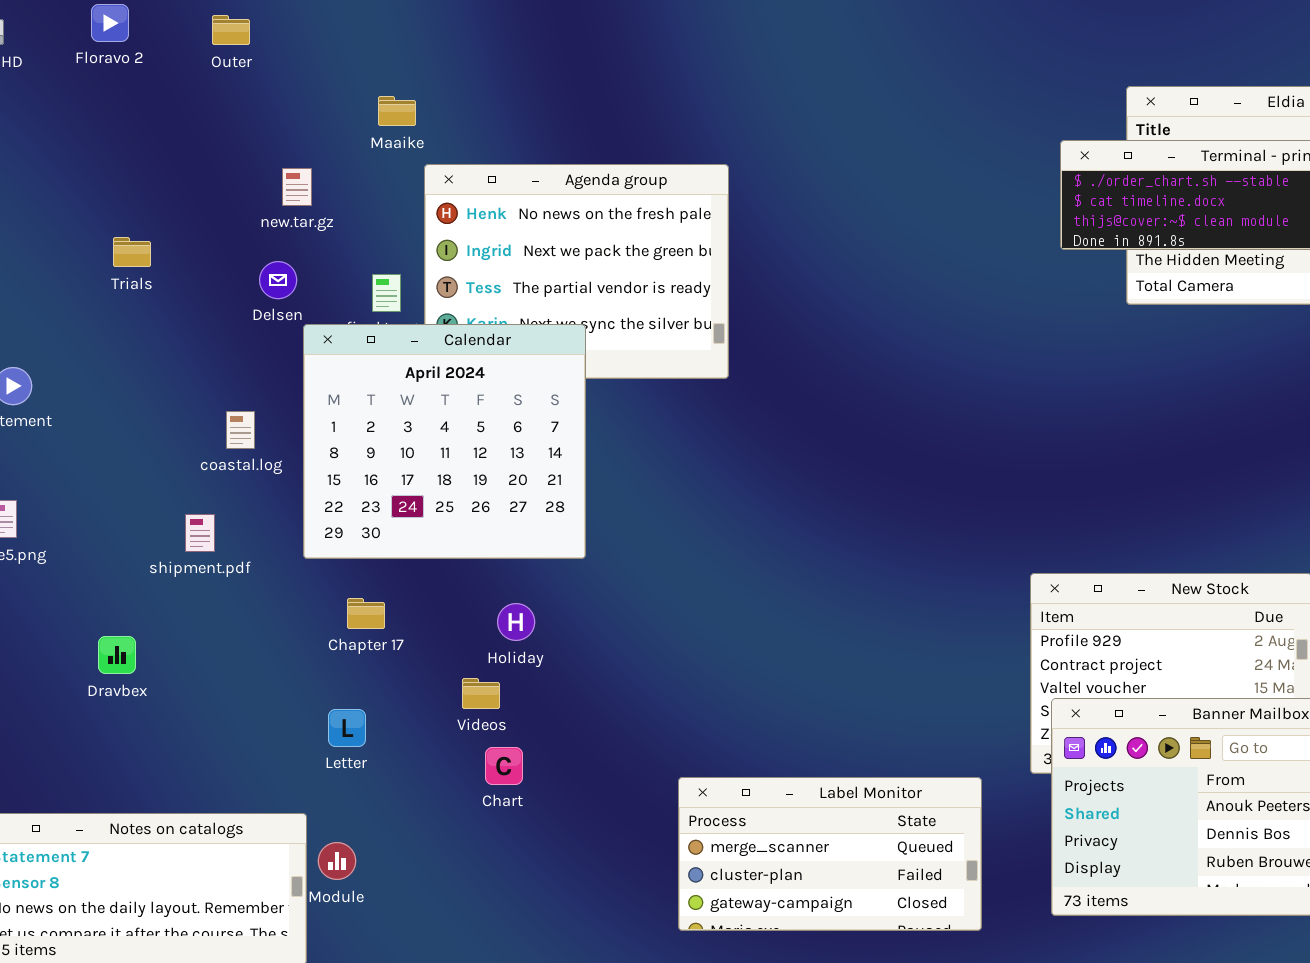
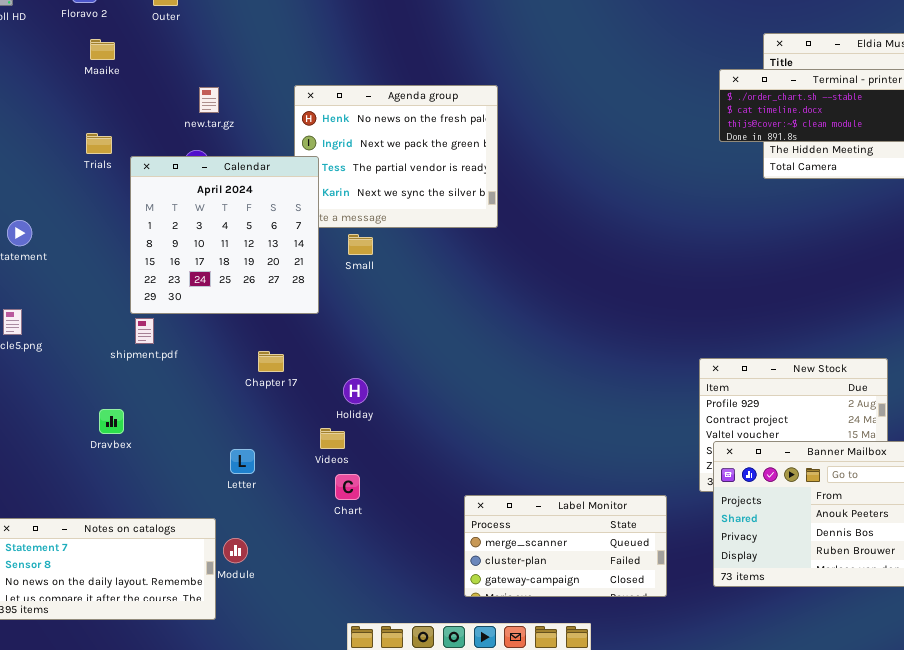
Maaike: [378,96,416,126] -> [90,39,115,60], moved
Calendar: [303,324,586,559] -> [130,156,319,314], moved
Chapter 17: [347,598,385,629] -> [258,351,284,372], moved
Dravbex: [98,636,136,674] -> [99,409,124,434], moved

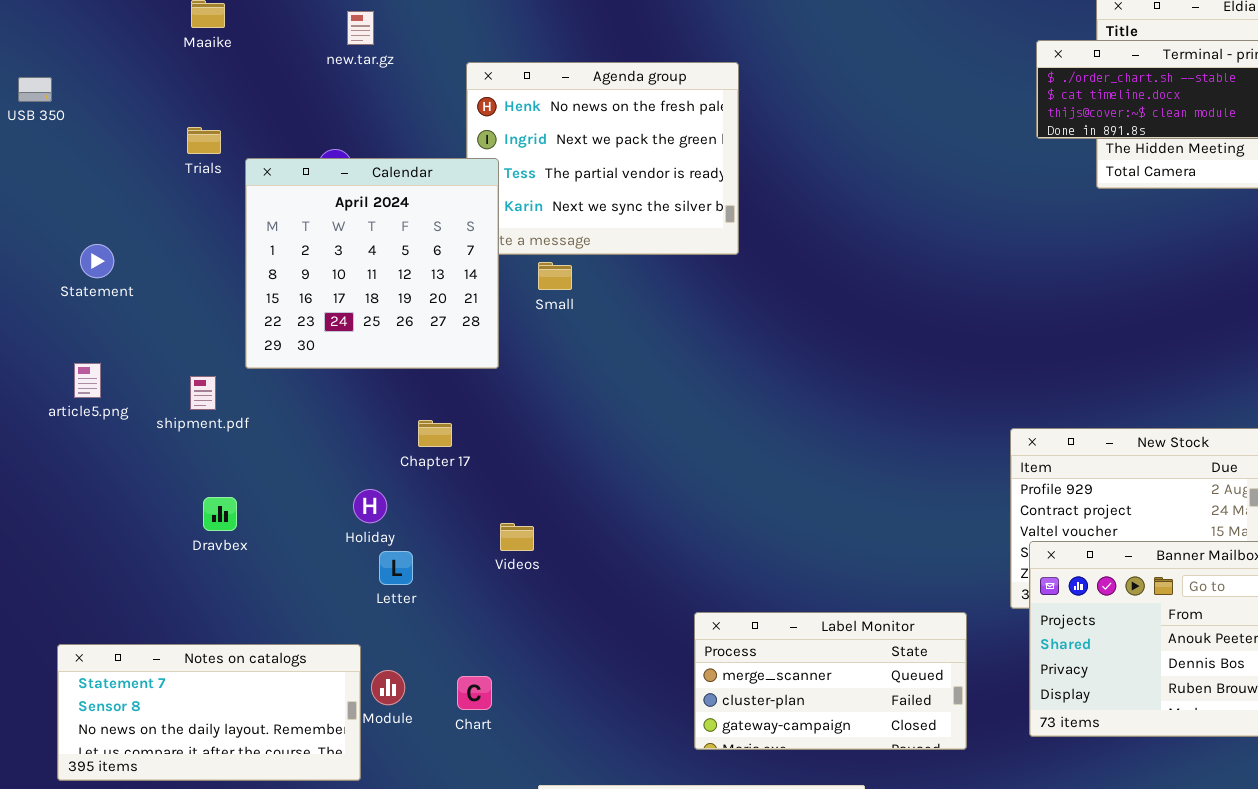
new.tar.gz: [199,87,219,113] -> [347,11,374,45], moved
shipment.pdf: [135,318,154,344] -> [190,376,216,410], moved
Holiday: [343,378,368,404] -> [353,489,387,523], moved
Chart: [335,474,360,500] -> [457,676,492,710], moved

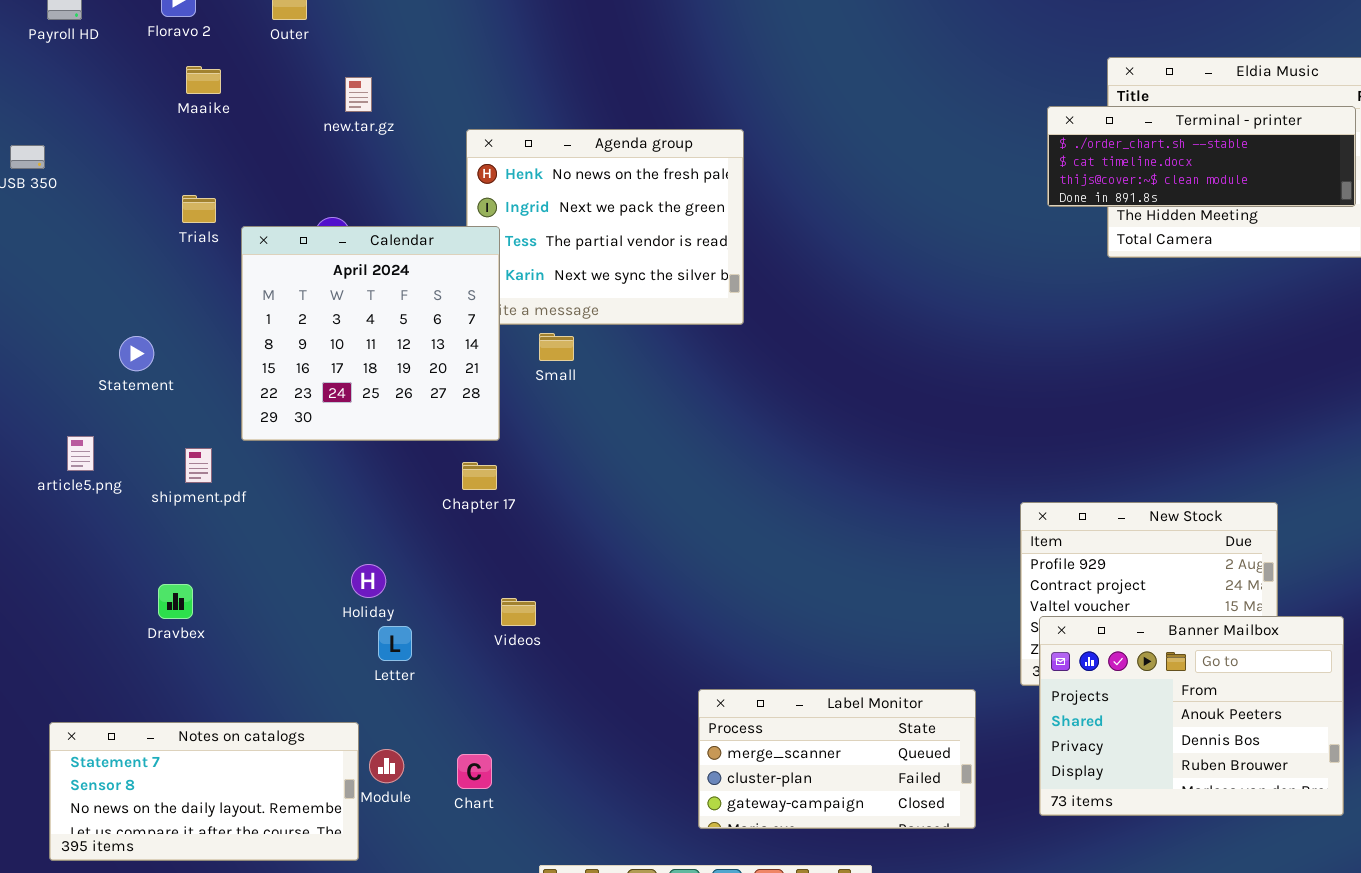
Statement: [80,244,114,278] -> [119,336,154,371], moved
Chapter 17: [418,420,452,447] -> [462,462,497,490], moved
Dravbex: [203,497,237,531] -> [158,584,193,619], moved

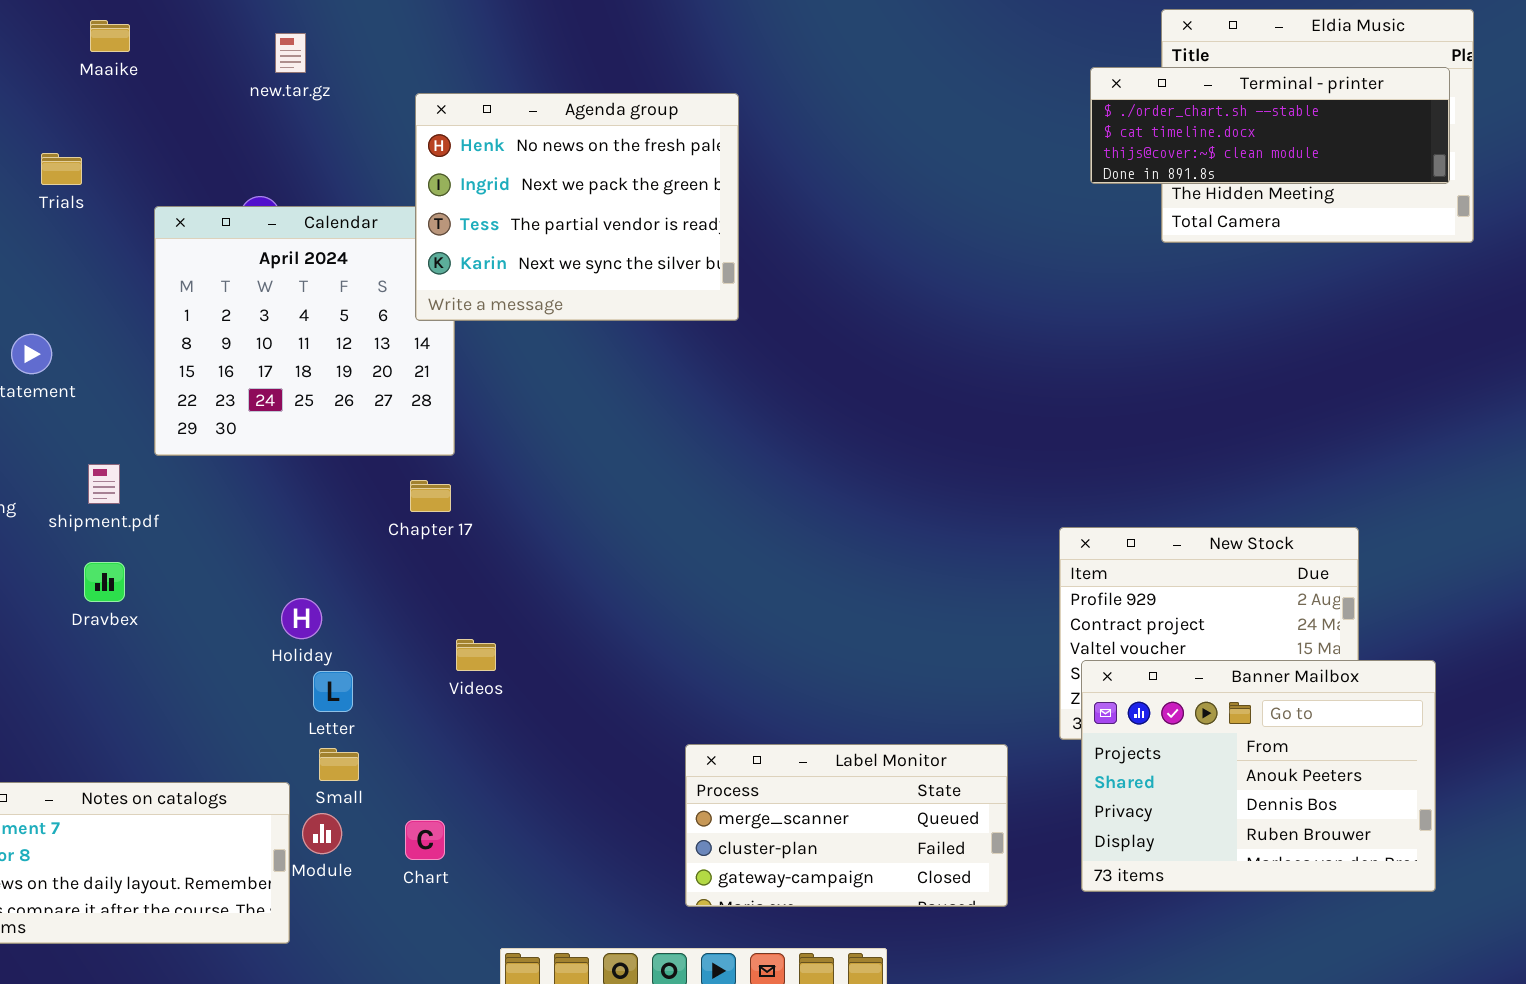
Agenda group: [466,129,744,325] -> [415,93,739,321], raised
Trials: [182,195,216,223] -> [41,153,82,185], moved
Small: [539,333,574,361] -> [319,748,359,781], moved
Dravbex: [158,584,193,619] -> [84,562,125,602], moved

